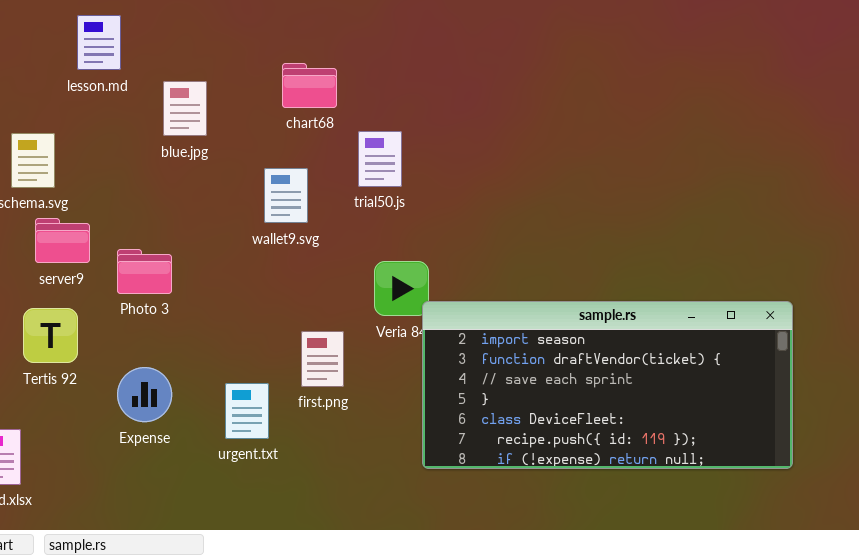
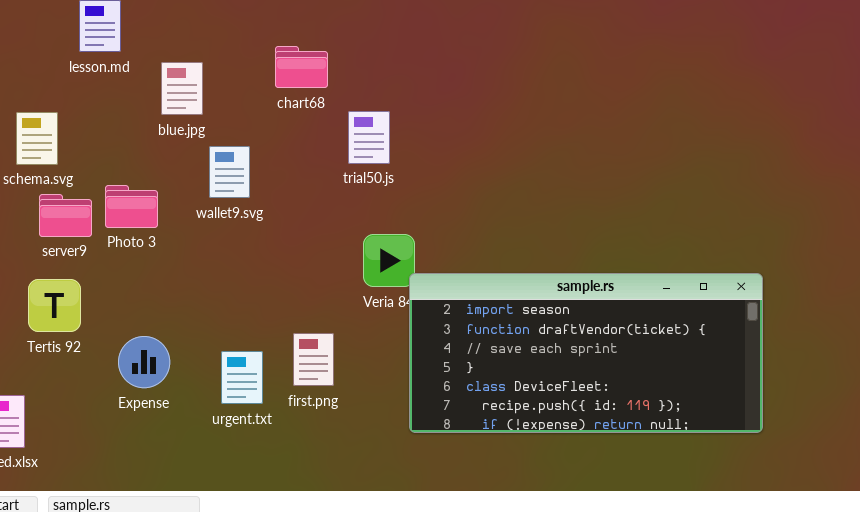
wallet9.svg: [264,168,308,223] -> [209,146,250,198], moved
Photo 3: [117,249,172,294] -> [105,185,158,228], moved
first.png: [301,331,344,387] -> [293,333,334,386], moved

